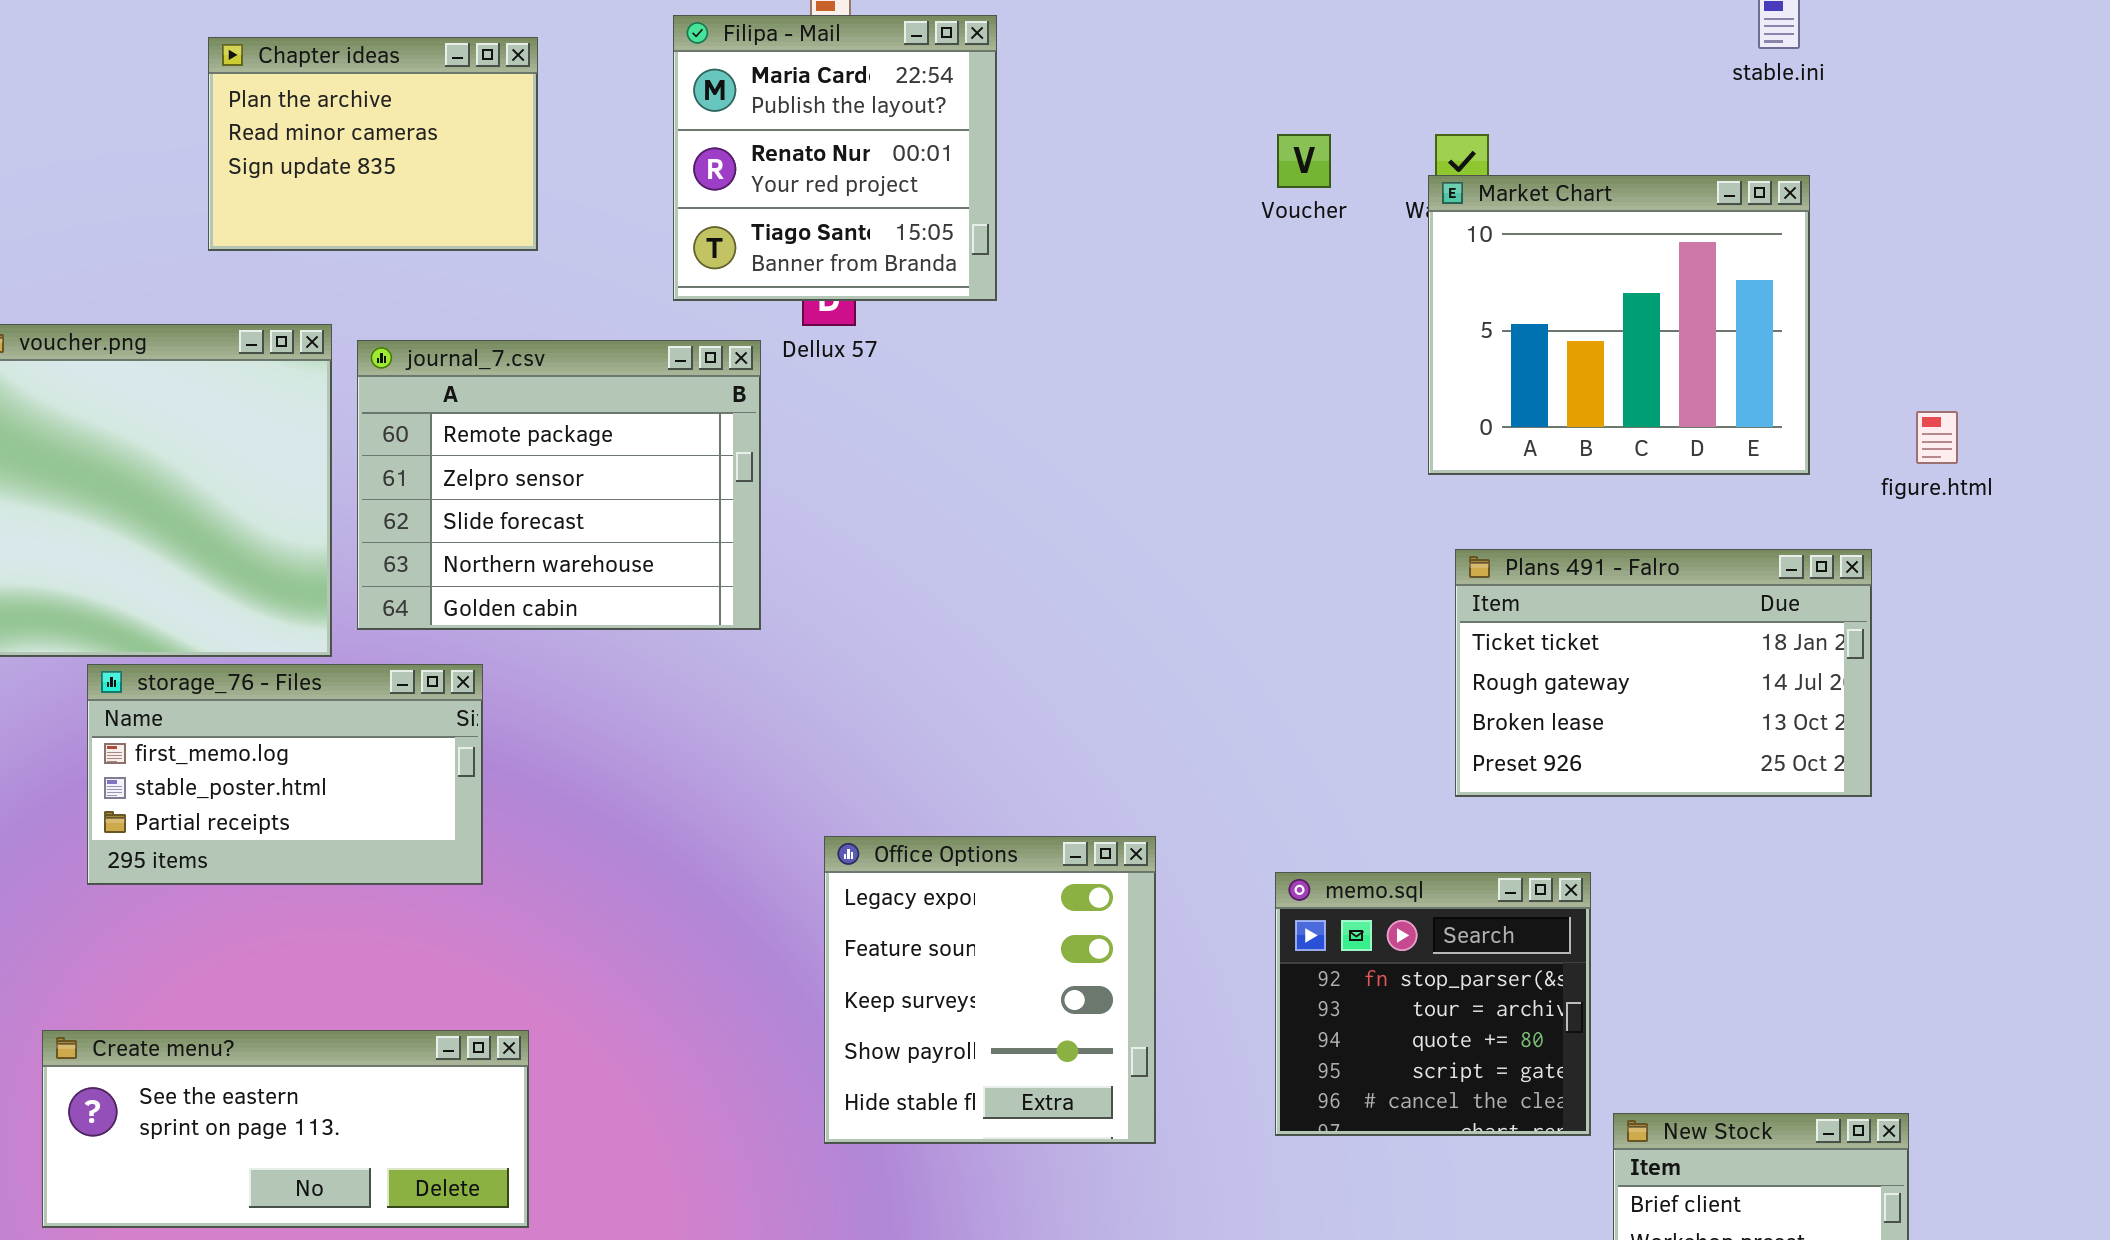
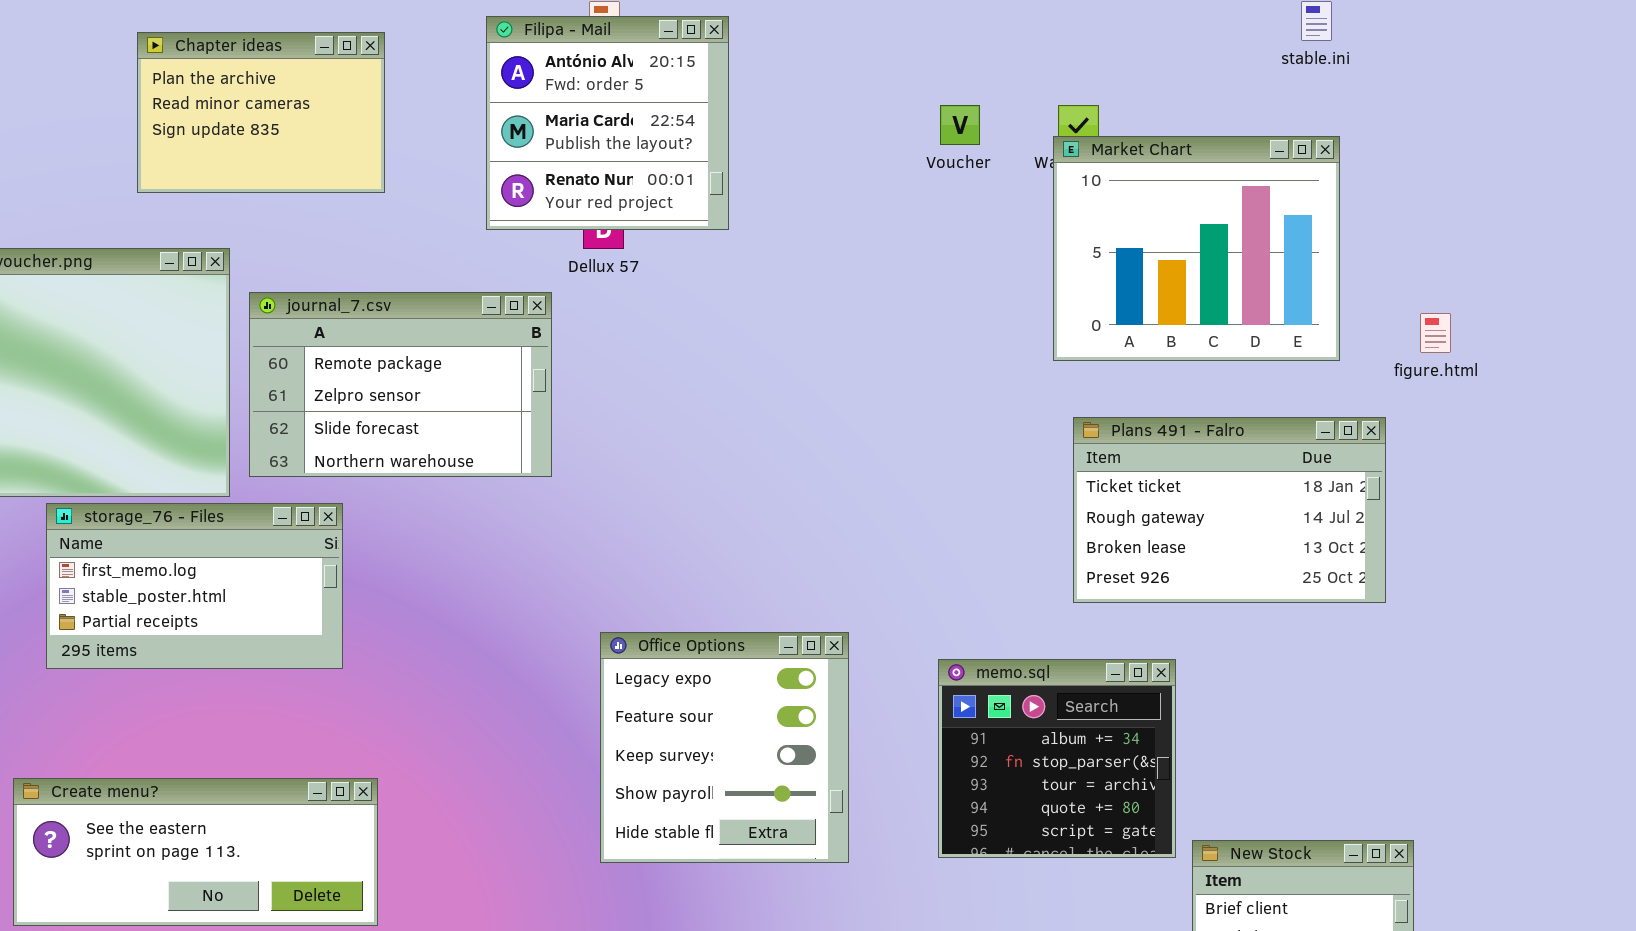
Filipa - Mail: [673,15,997,301] -> [486,16,729,230], scrolled up 1 row
journal_7.csv: [357,340,761,630] -> [249,292,552,477], resized
memo.sql: [1275,872,1591,1136] -> [938,659,1176,858], scrolled up 1 row

